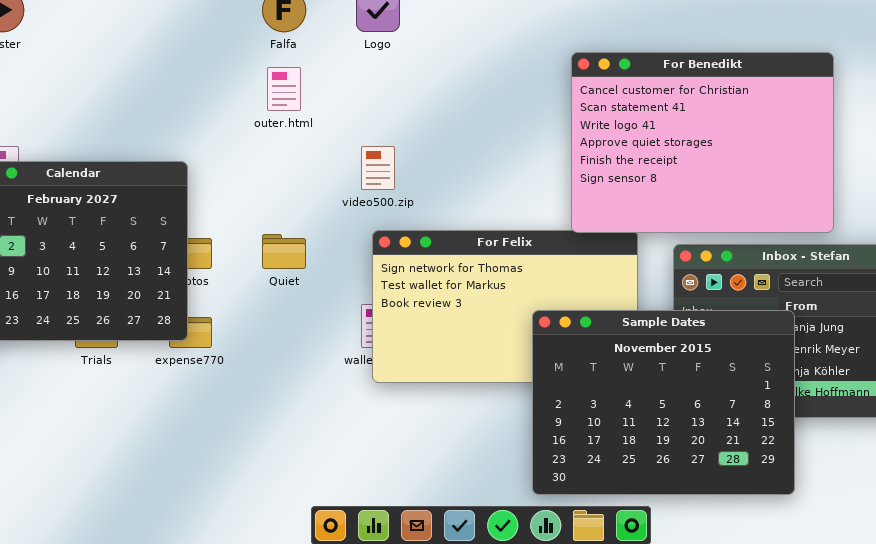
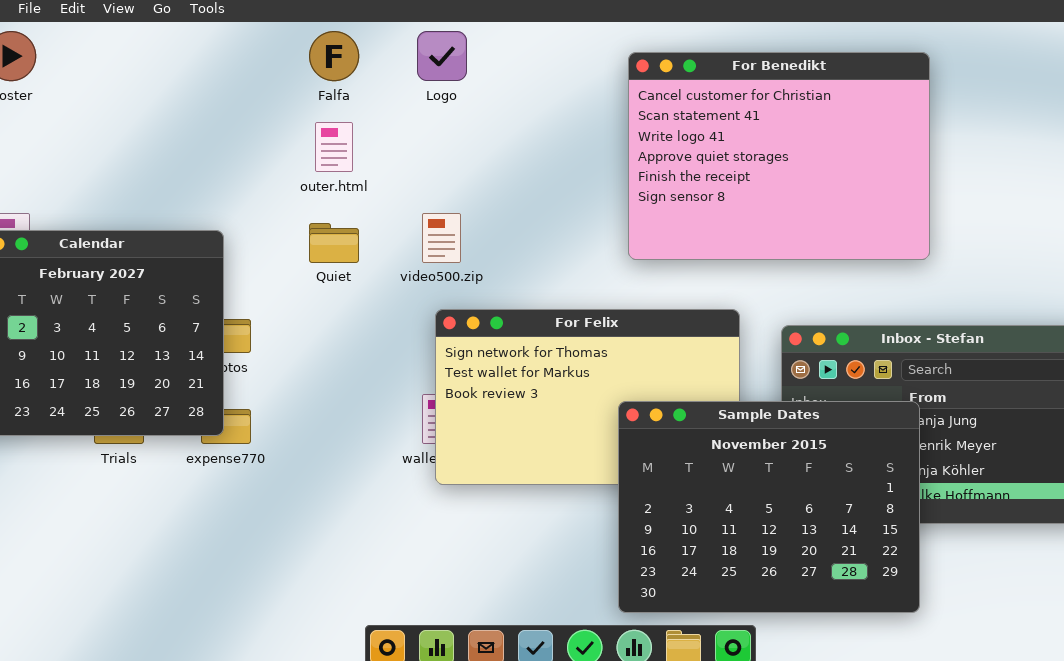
For Benedikt: [571,52,834,233] -> [628,52,930,260], moved
Quiet: [262,234,306,269] -> [309,223,359,263], moved

